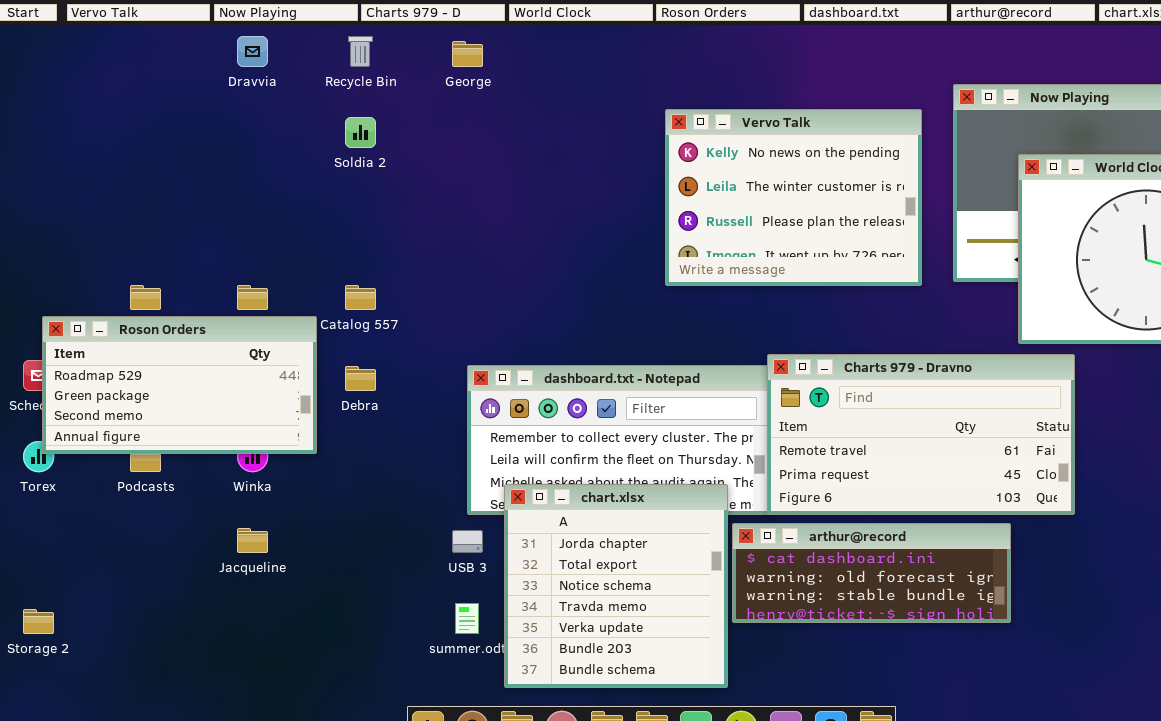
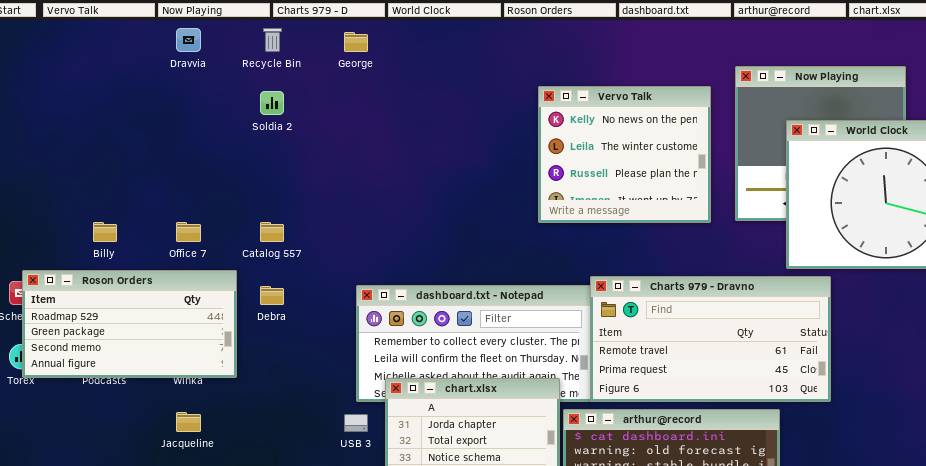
Vervo Talk: [665,109,922,286] -> [538,86,711,223], resized
Roson Orders: [42,316,317,454] -> [22,270,237,378], moved

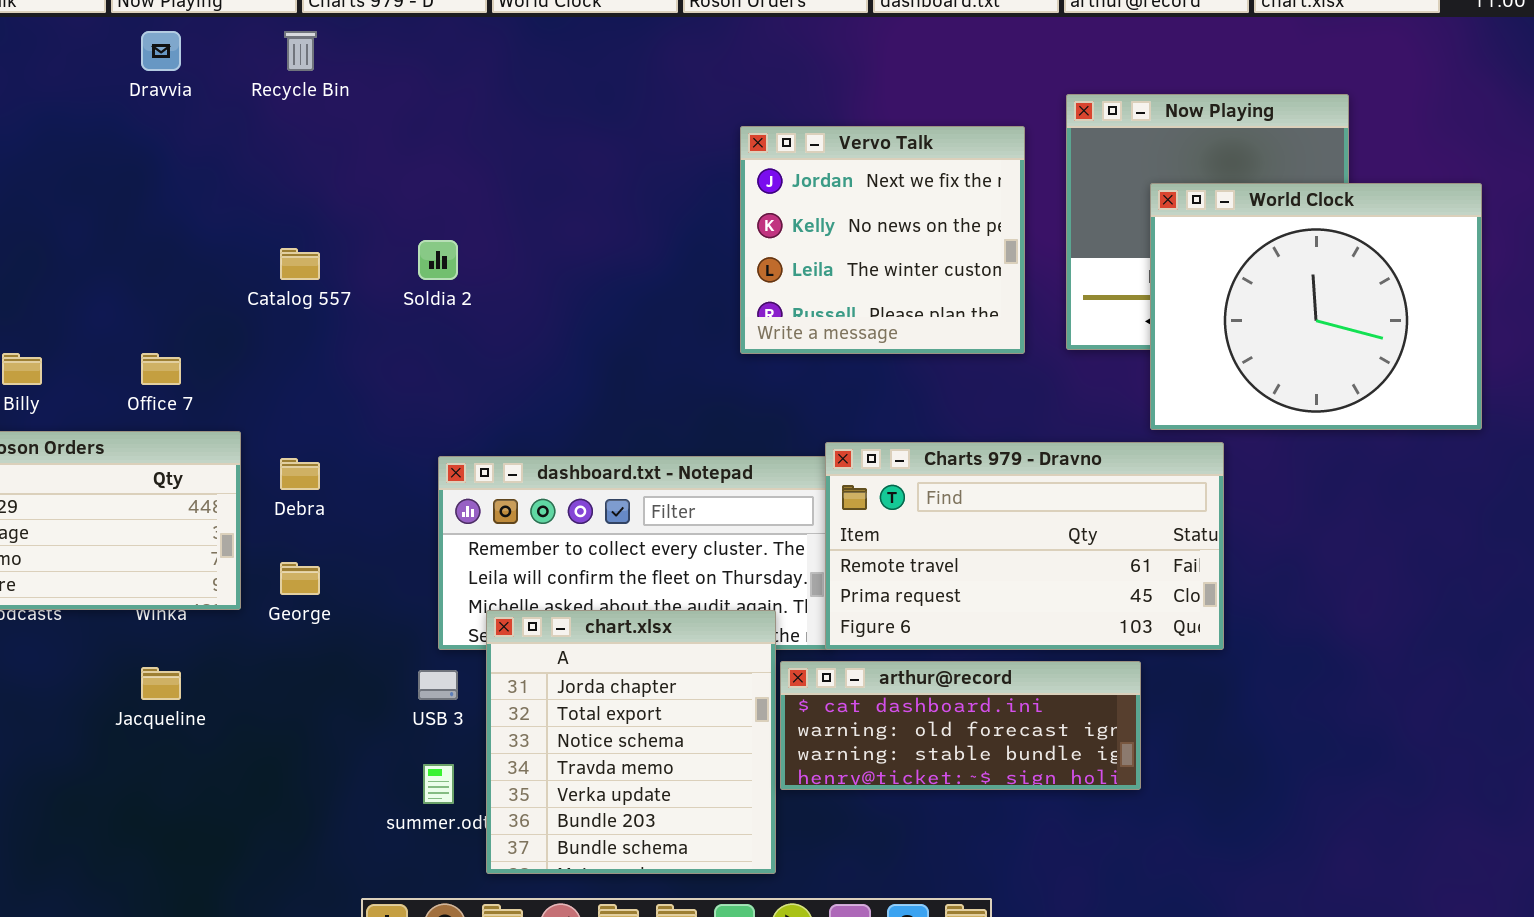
George: [344,32,368,52] -> [280,562,320,595], moved
Vervo Talk: [538,86,711,223] -> [740,126,1025,354], scrolled up 1 row
Soldia 2: [260,91,284,115] -> [418,240,458,280], moved
Catalog 557: [260,222,284,242] -> [280,248,320,280], moved

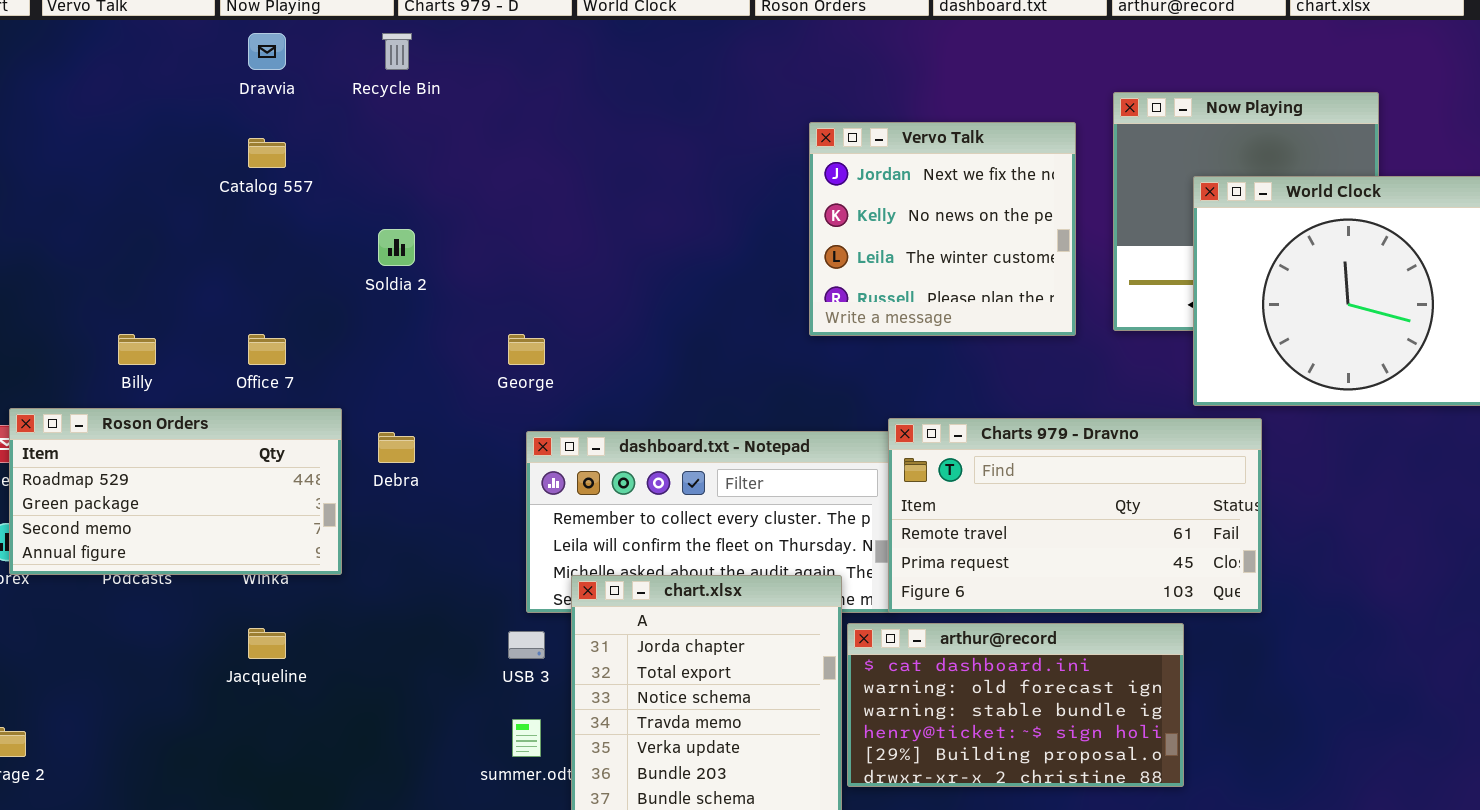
Soldia 2: [418,240,458,280] -> [378,229,415,266], moved
Catalog 557: [280,248,320,280] -> [248,138,286,168], moved
George: [280,562,320,595] -> [508,334,545,365], moved
arthur@record: [780,661,1141,790] -> [847,623,1184,787], resized

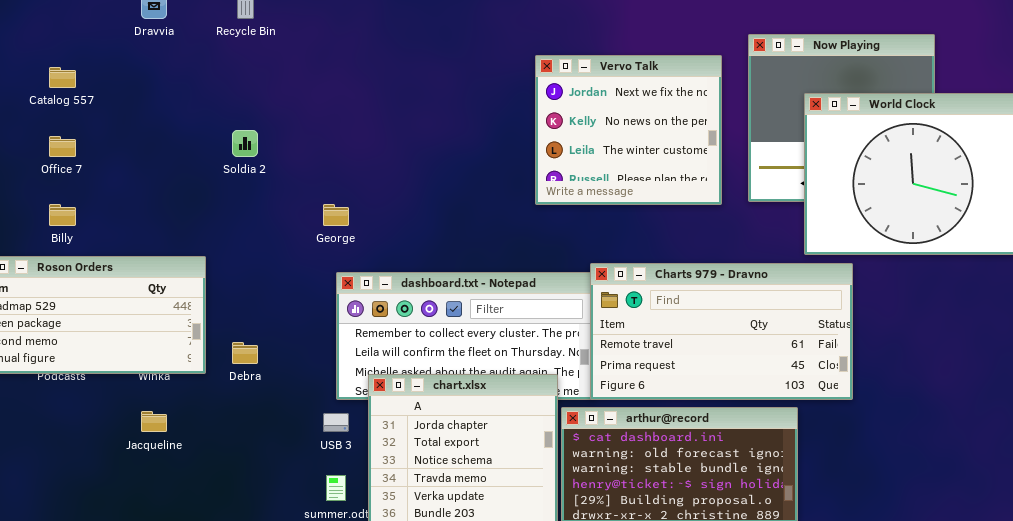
Catalog 557: [248,138,286,168] -> [49,67,76,88], moved
Office 7: [248,334,286,365] -> [49,136,76,157], moved
Debra: [378,432,415,463] -> [232,342,258,364], moved

